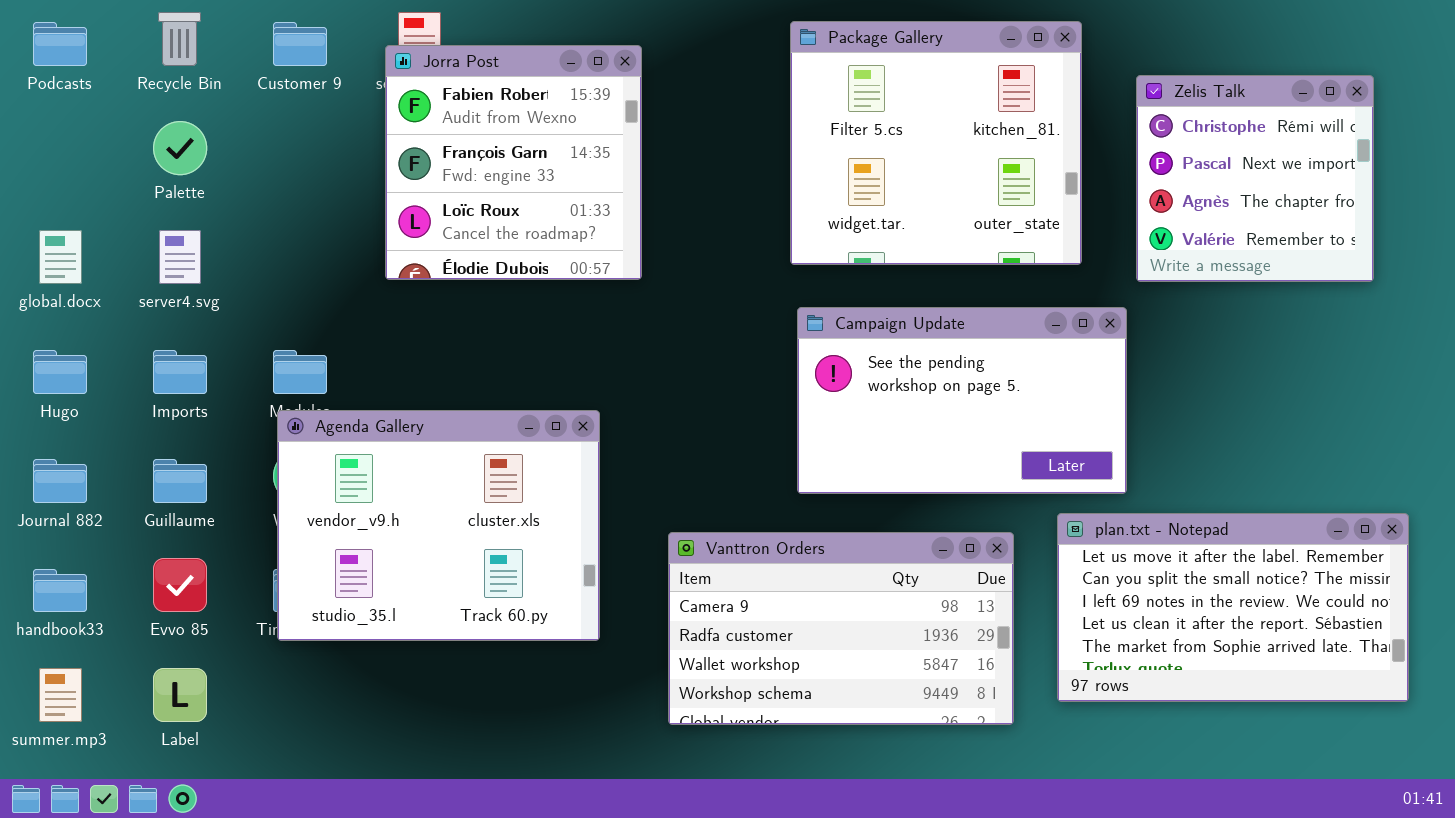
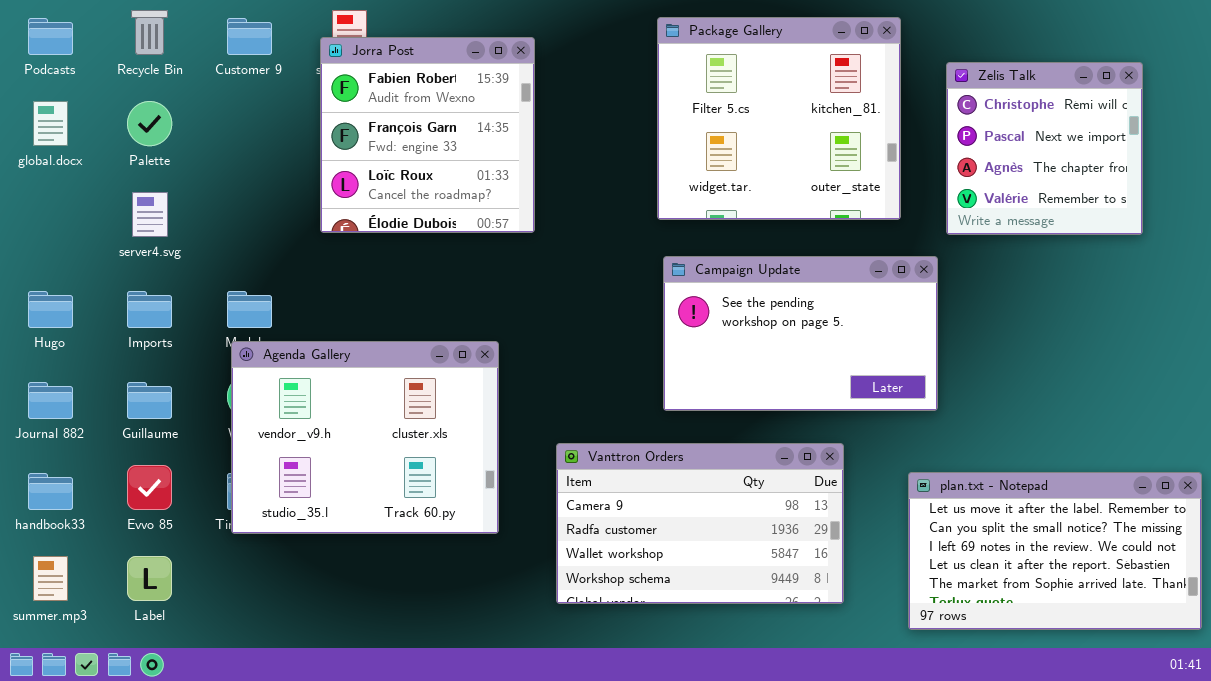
global.docx: [39,230,82,284] -> [33,101,68,146], moved
plan.txt - Notepad: [1057,513,1409,702] -> [908,472,1202,630], moved

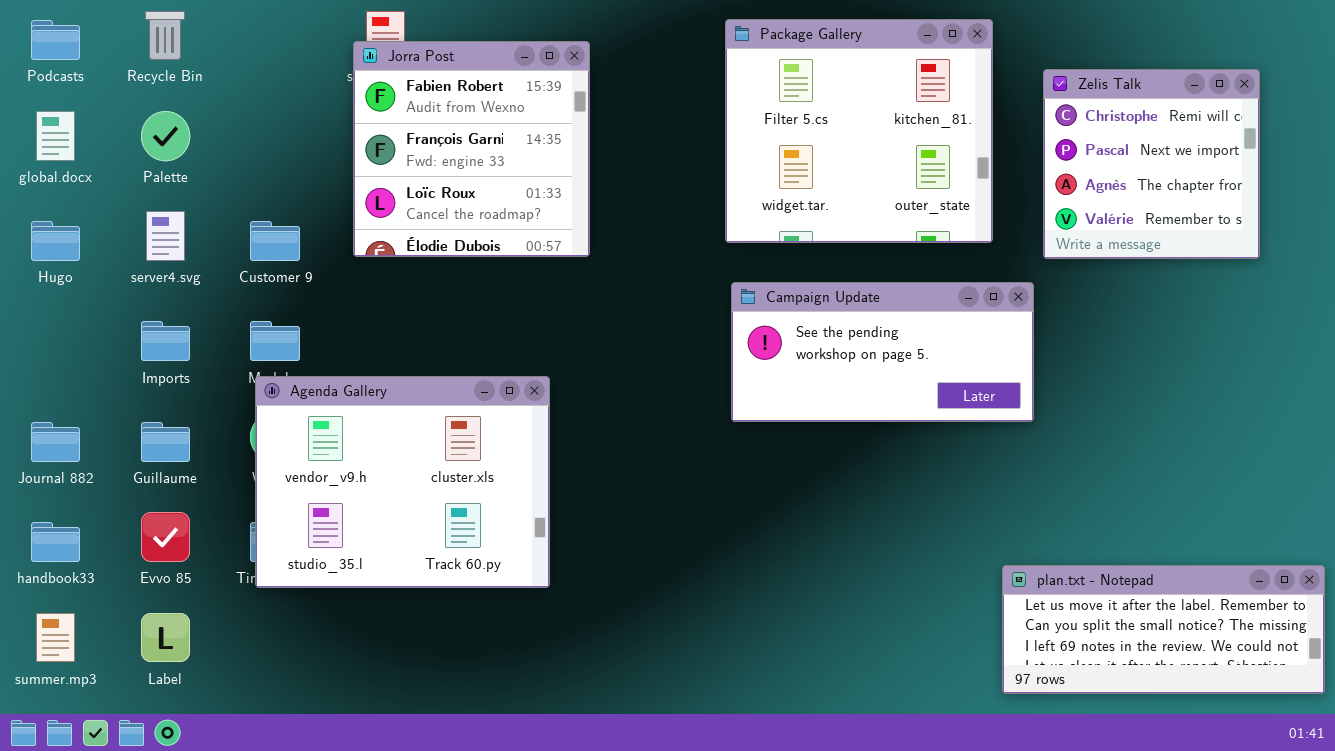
Customer 9: [227,18,272,55] -> [250,221,300,261], moved
Campaign Update: [663,256,938,411] -> [731,282,1034,422], resized
Hugo: [28,291,73,328] -> [31,221,80,261], moved
Vanttron Orders: [556,443,844,604] -> none, closed
plan.txt - Notepad: [908,472,1202,630] -> [1002,565,1325,694], resized

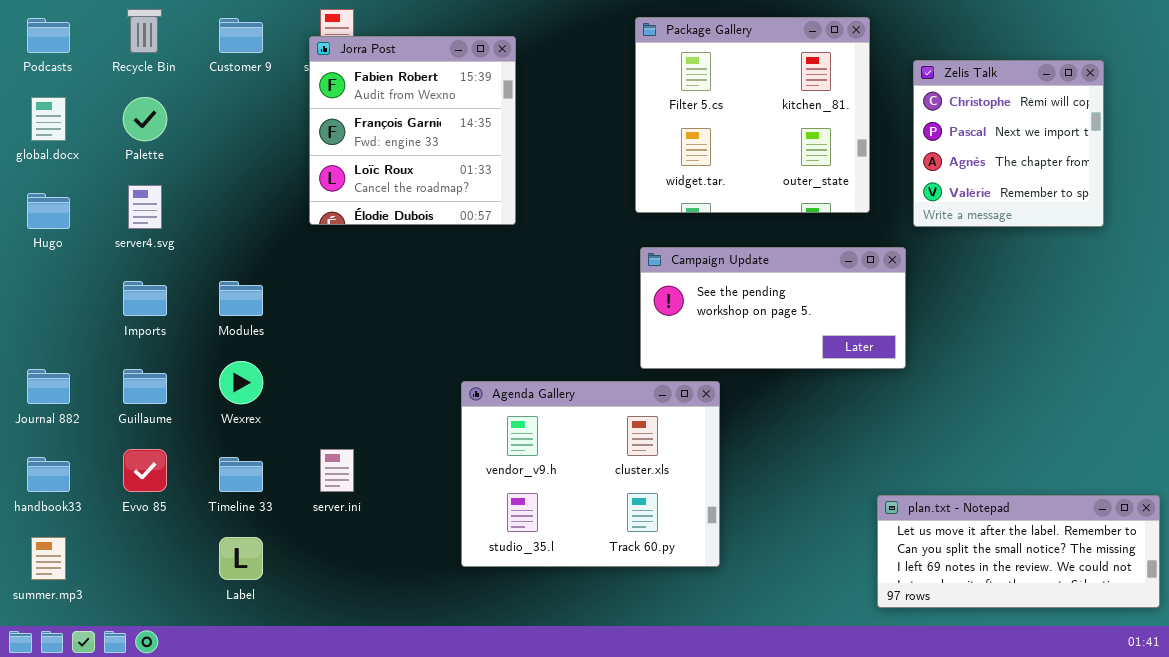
Customer 9: [250,221,300,261] -> [219,18,263,53], moved
Agenda Gallery: [255,376,550,588] -> [461,381,720,567], moved
Label: [141,613,190,662] -> [219,537,263,580], moved

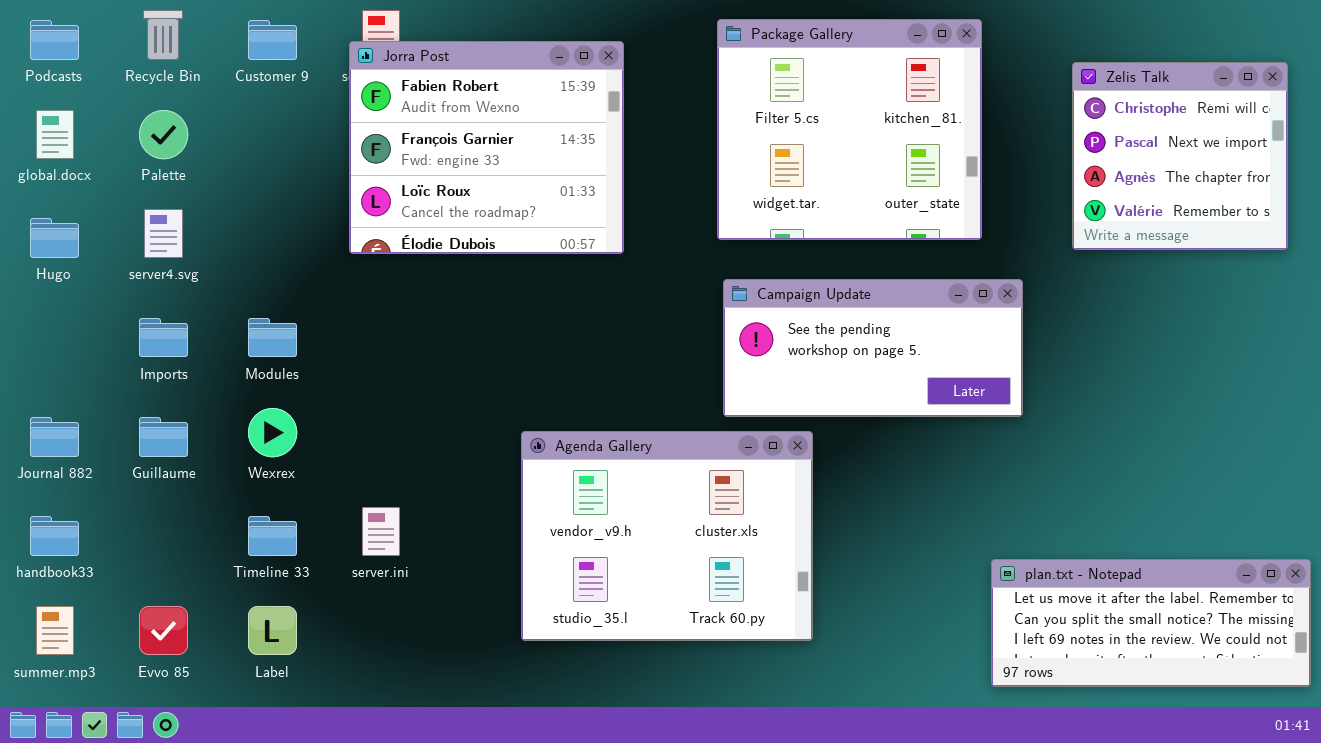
Jorra Post: [309,36,516,225] -> [349,41,624,254], resized
Zelis Talk: [913,60,1104,227] -> [1072,62,1288,250], moved
Evvo 85: [123,449,167,492] -> [139,606,188,655], moved

